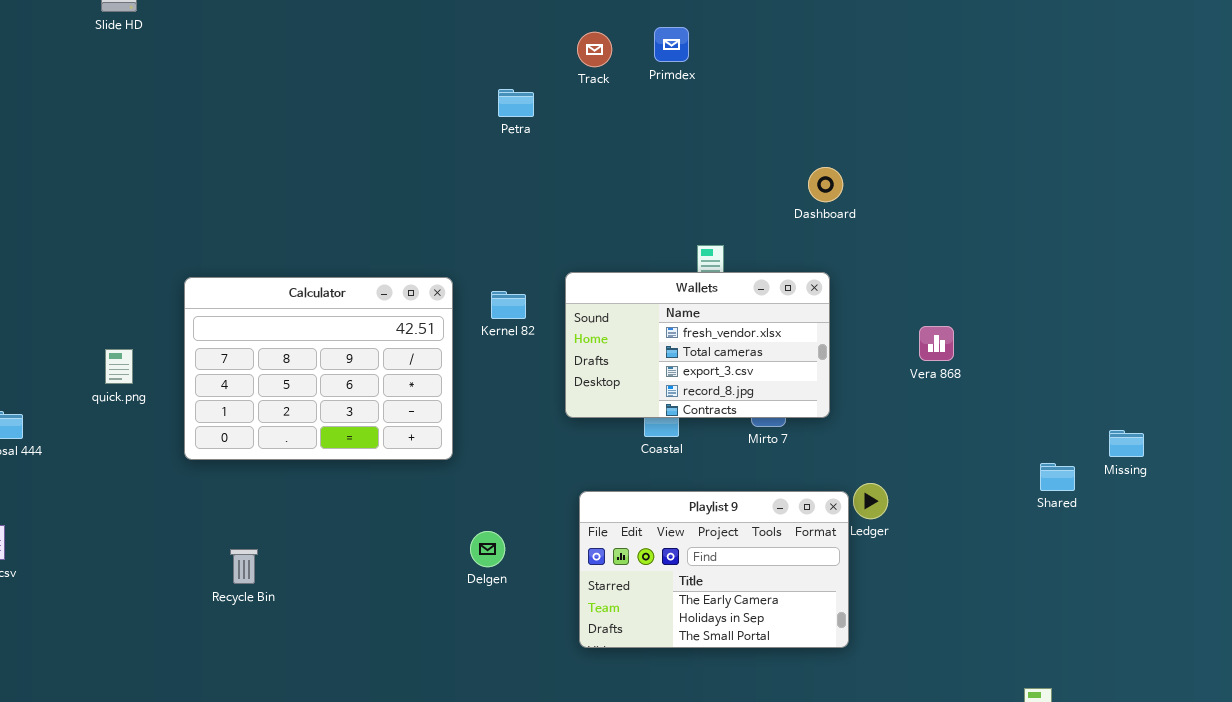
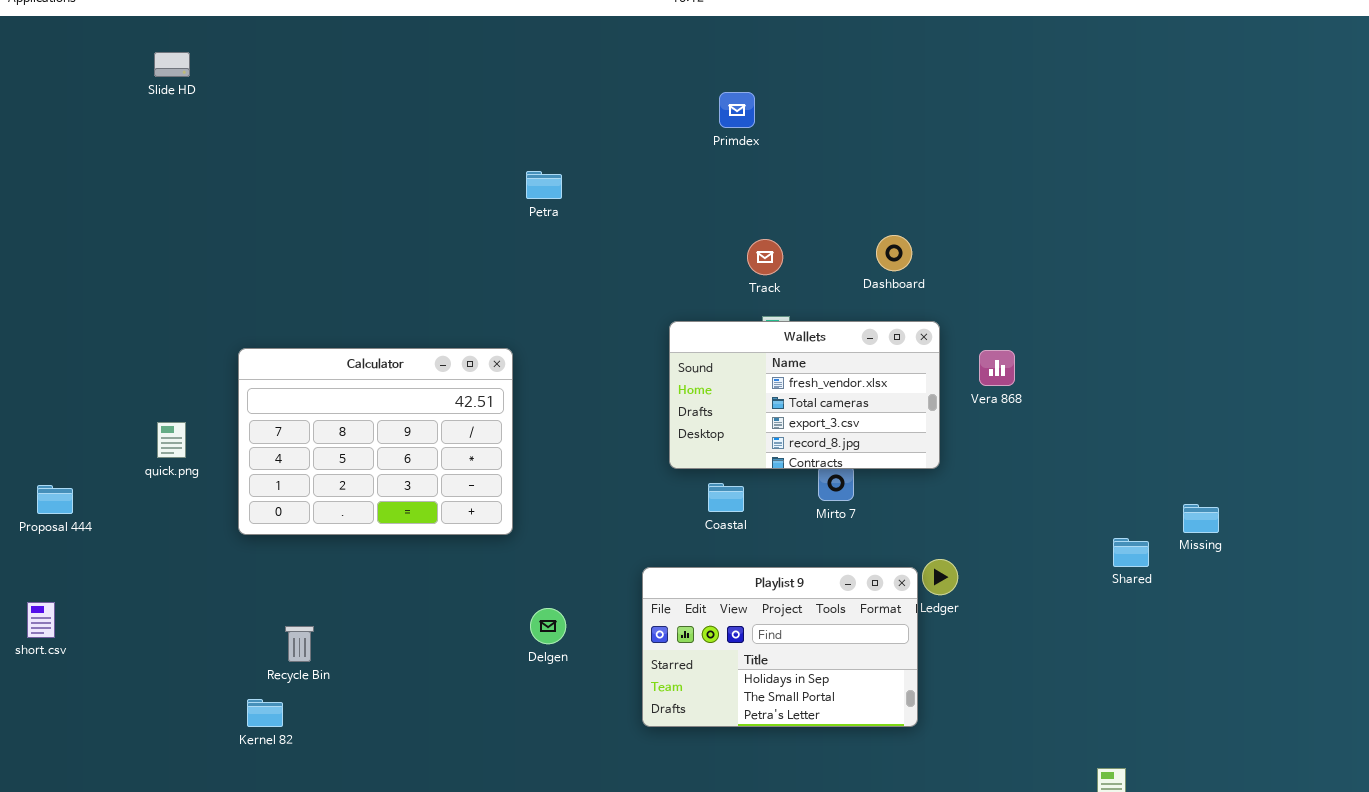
Track: [577,32,612,67] -> [747,239,783,275], moved
Petra: [498,89,534,117] -> [526,171,562,199], moved
Wallets: [565,272,830,418] -> [669,321,940,469], moved
Kernel 82: [491,291,526,319] -> [247,699,283,727], moved
Vera 868: [919,326,954,361] -> [979,350,1015,386], moved
Playlist 9: [579,491,849,648] -> [642,567,918,727], scrolled down 1 row

